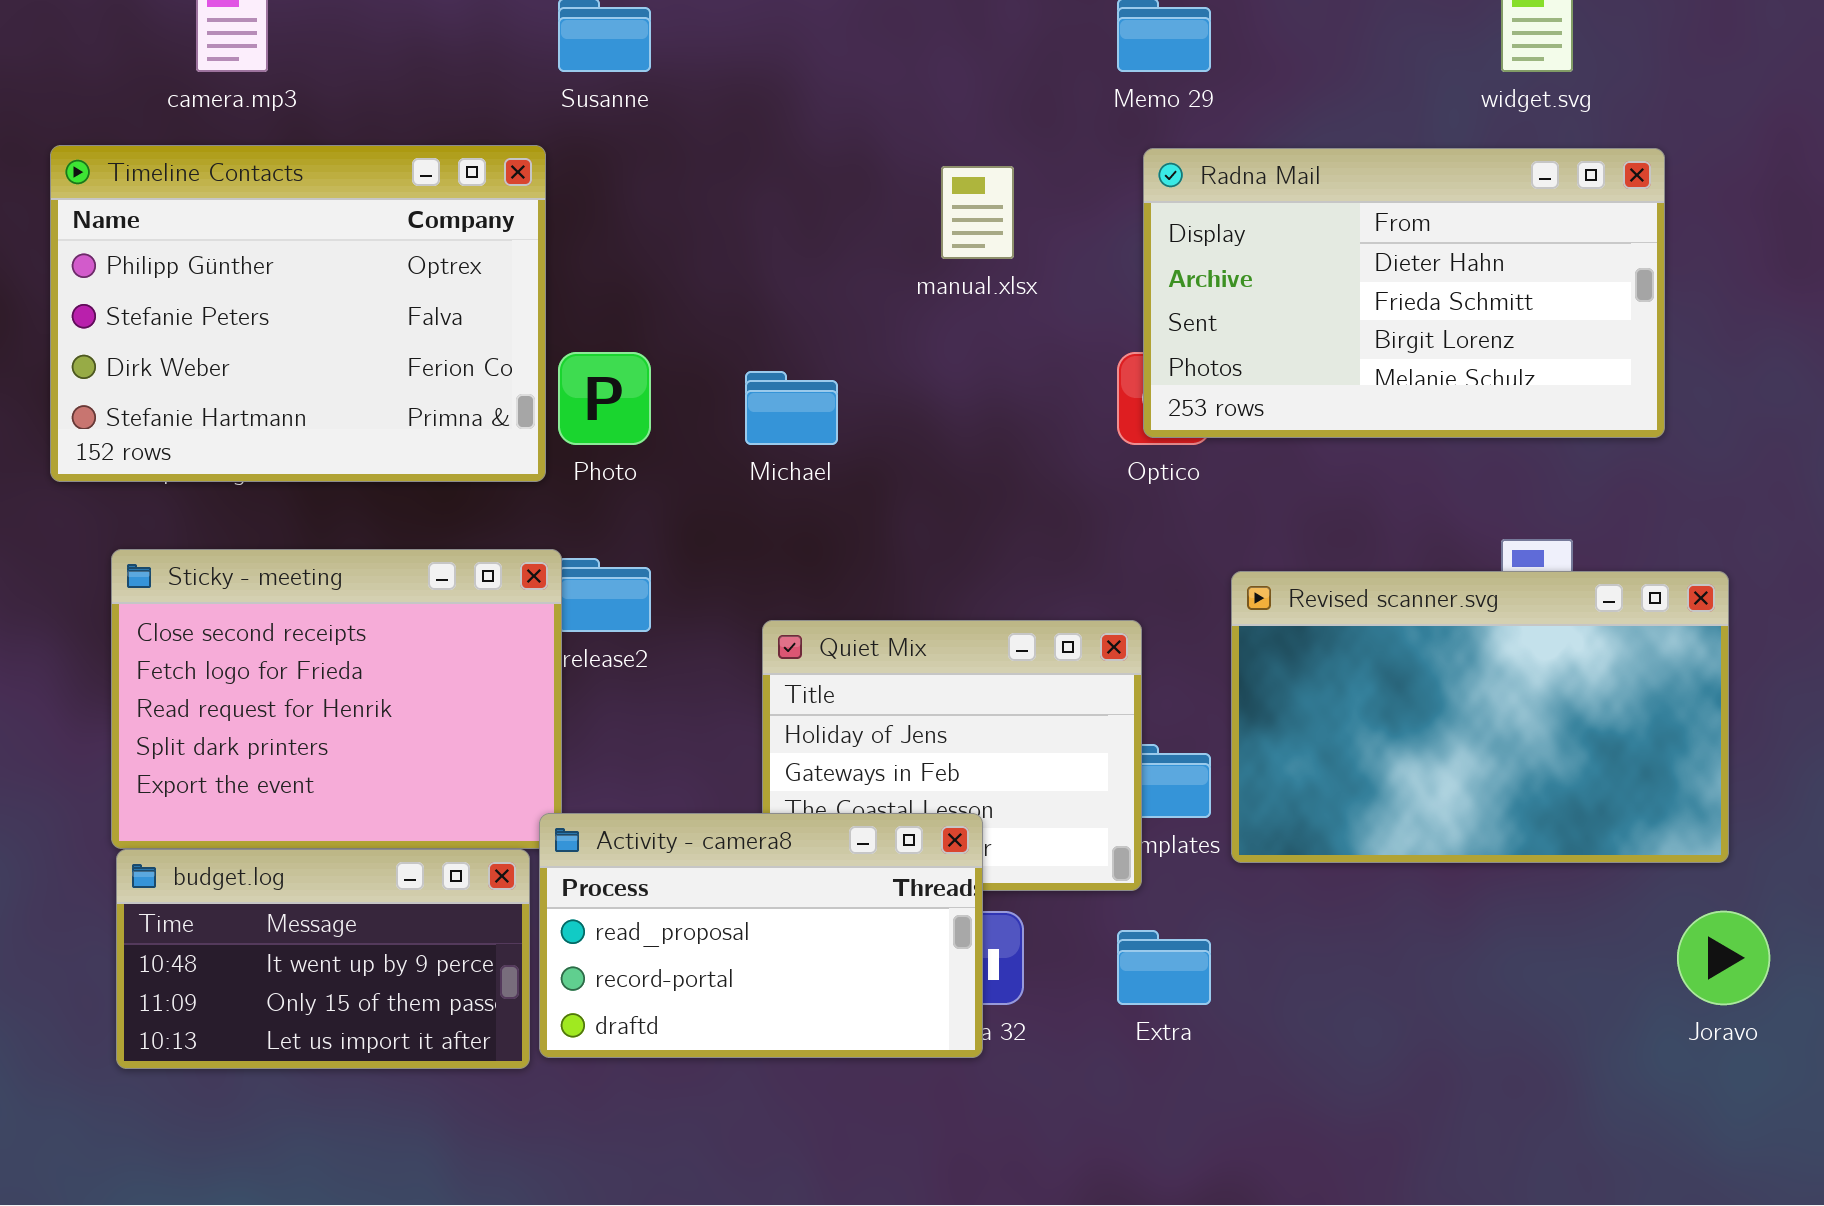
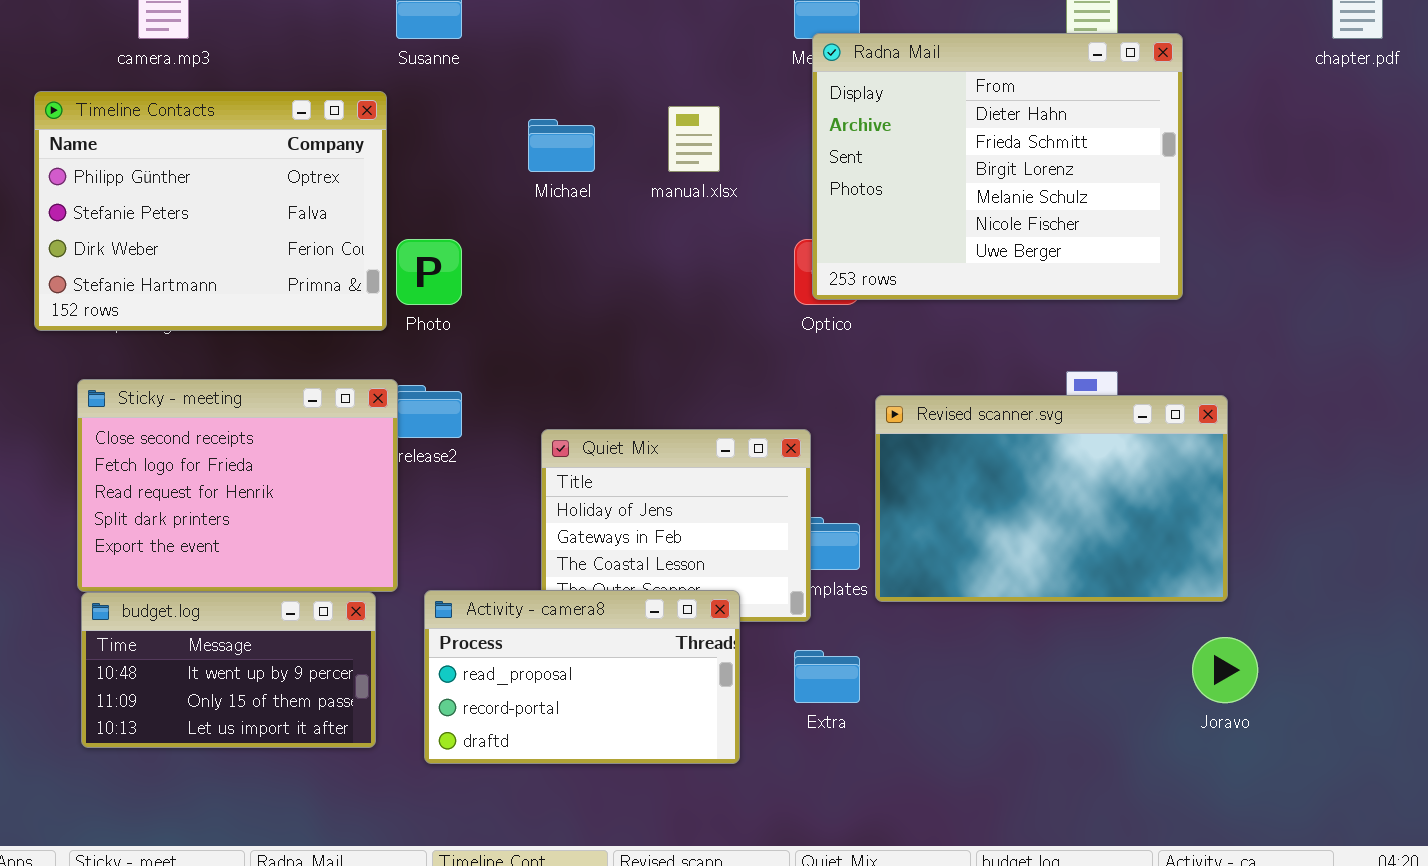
Radna Mail: [1143,148,1665,438] -> [812,33,1183,300], resized
Michael: [745,371,838,445] -> [528,119,595,172], moved
Activity - camera8: [539,813,983,1058] -> [424,590,740,764], moved

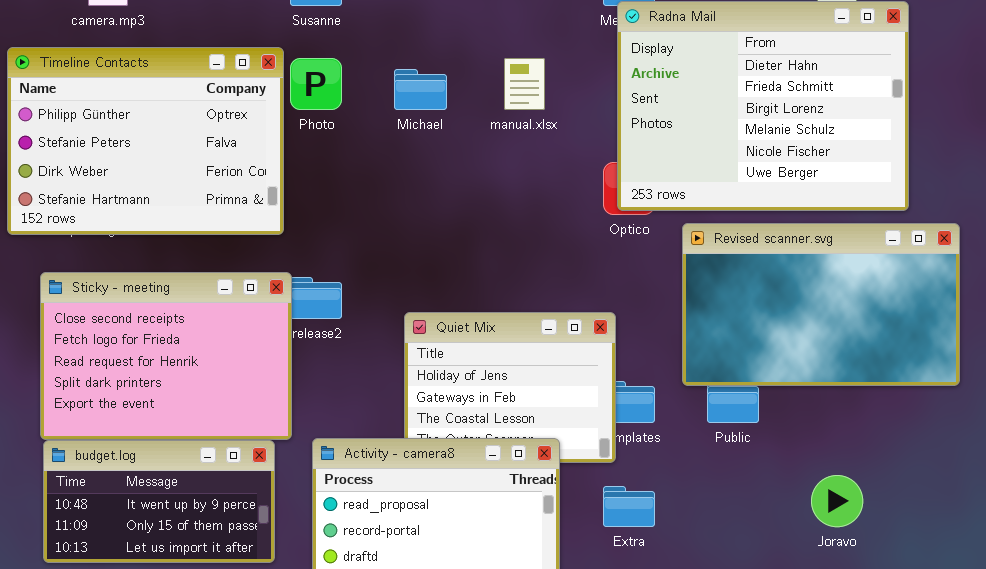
Photo: [396,239,462,305] -> [290,58,342,110], moved
Revised scanner.svg: [875,395,1228,602] -> [682,223,960,386], moved
Joravo: [1192,637,1258,703] -> [811,475,863,527], moved

